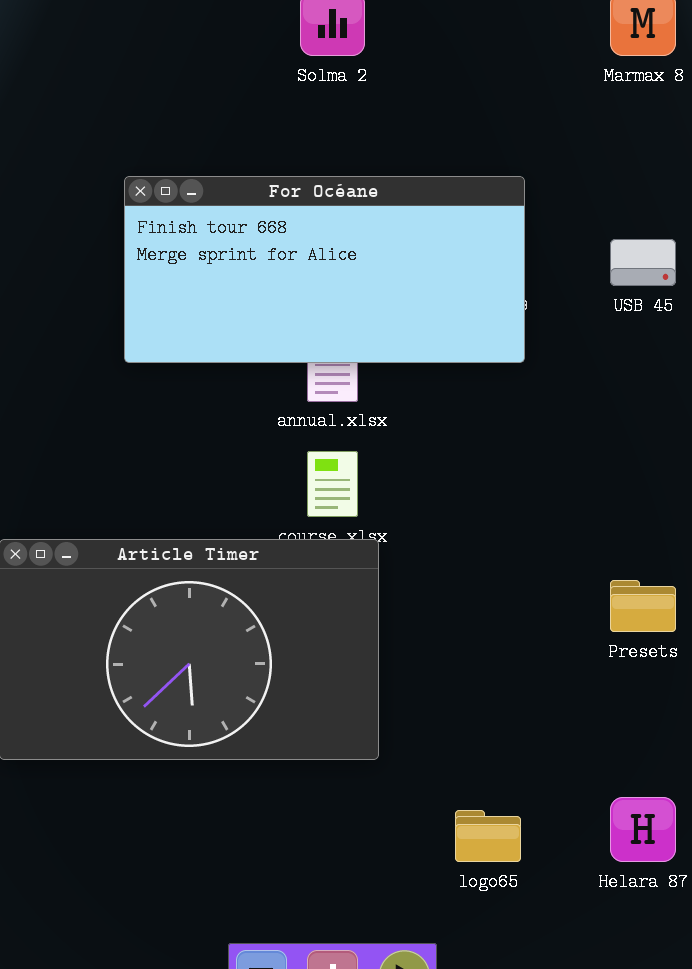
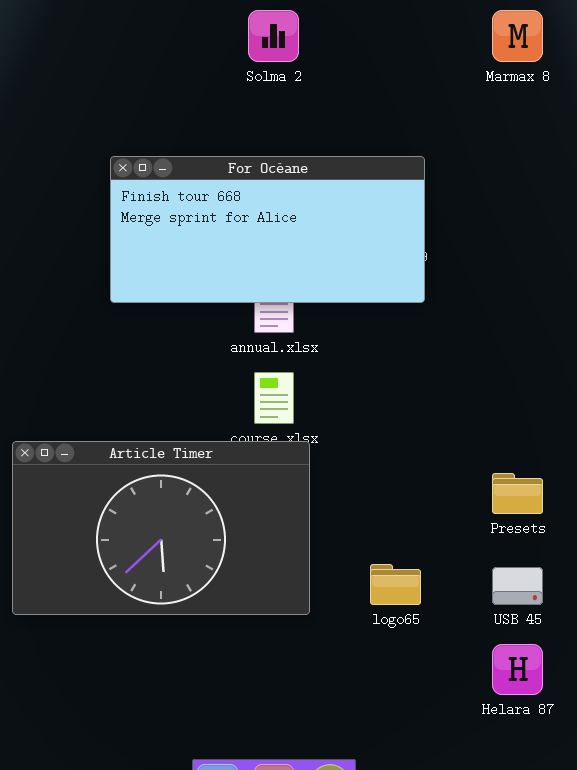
USB 45: [610,239,676,286] -> [492,567,543,605], moved
logo65: [455,810,521,862] -> [370,564,421,605], moved

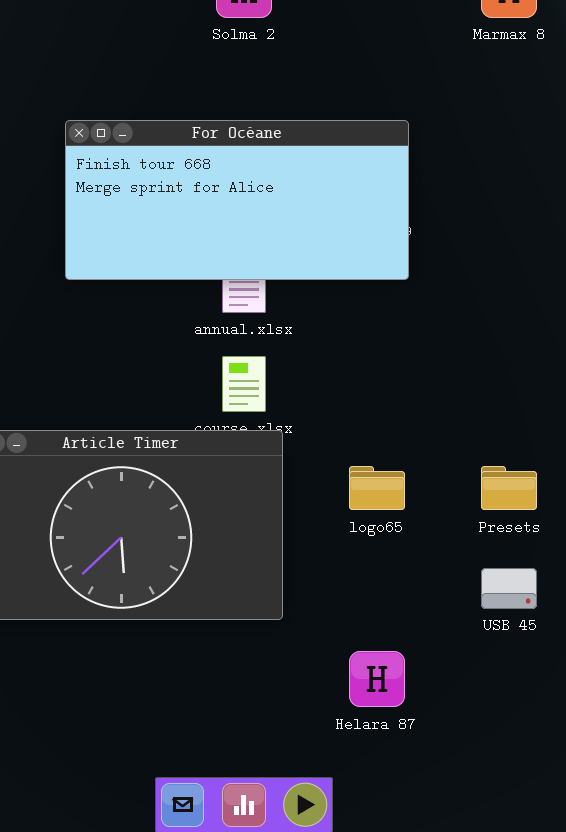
logo65: [370,564,421,605] -> [349,466,405,510], moved
Helara 87: [492,644,543,695] -> [349,651,405,707], moved

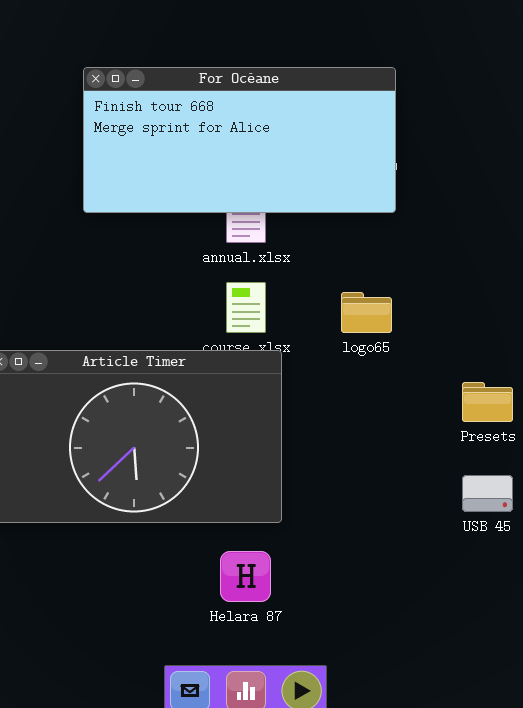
logo65: [349,466,405,510] -> [341,292,392,333], moved
Helara 87: [349,651,405,707] -> [220,551,271,602], moved

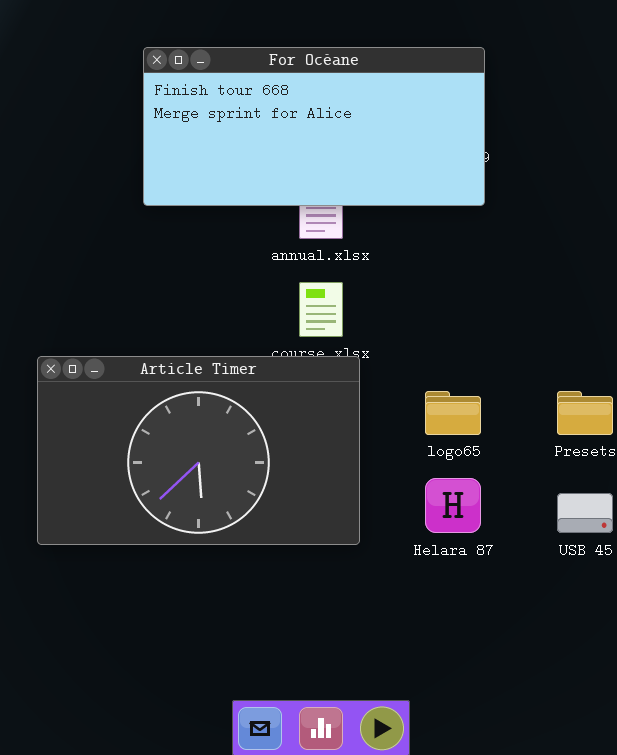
logo65: [341,292,392,333] -> [425,391,481,435], moved
Helara 87: [220,551,271,602] -> [425,478,481,533], moved

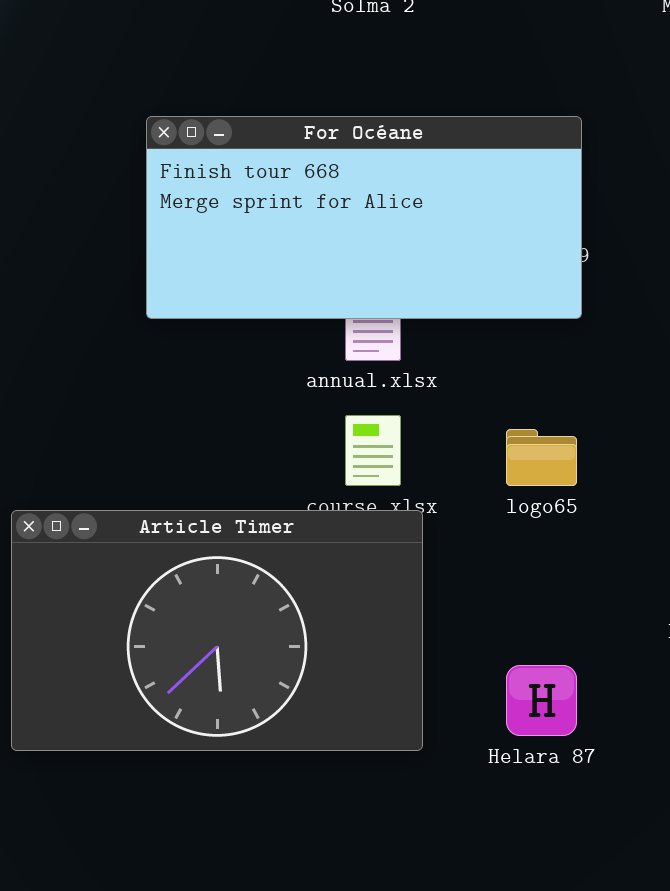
logo65: [425,391,481,435] -> [506,429,577,486], moved

